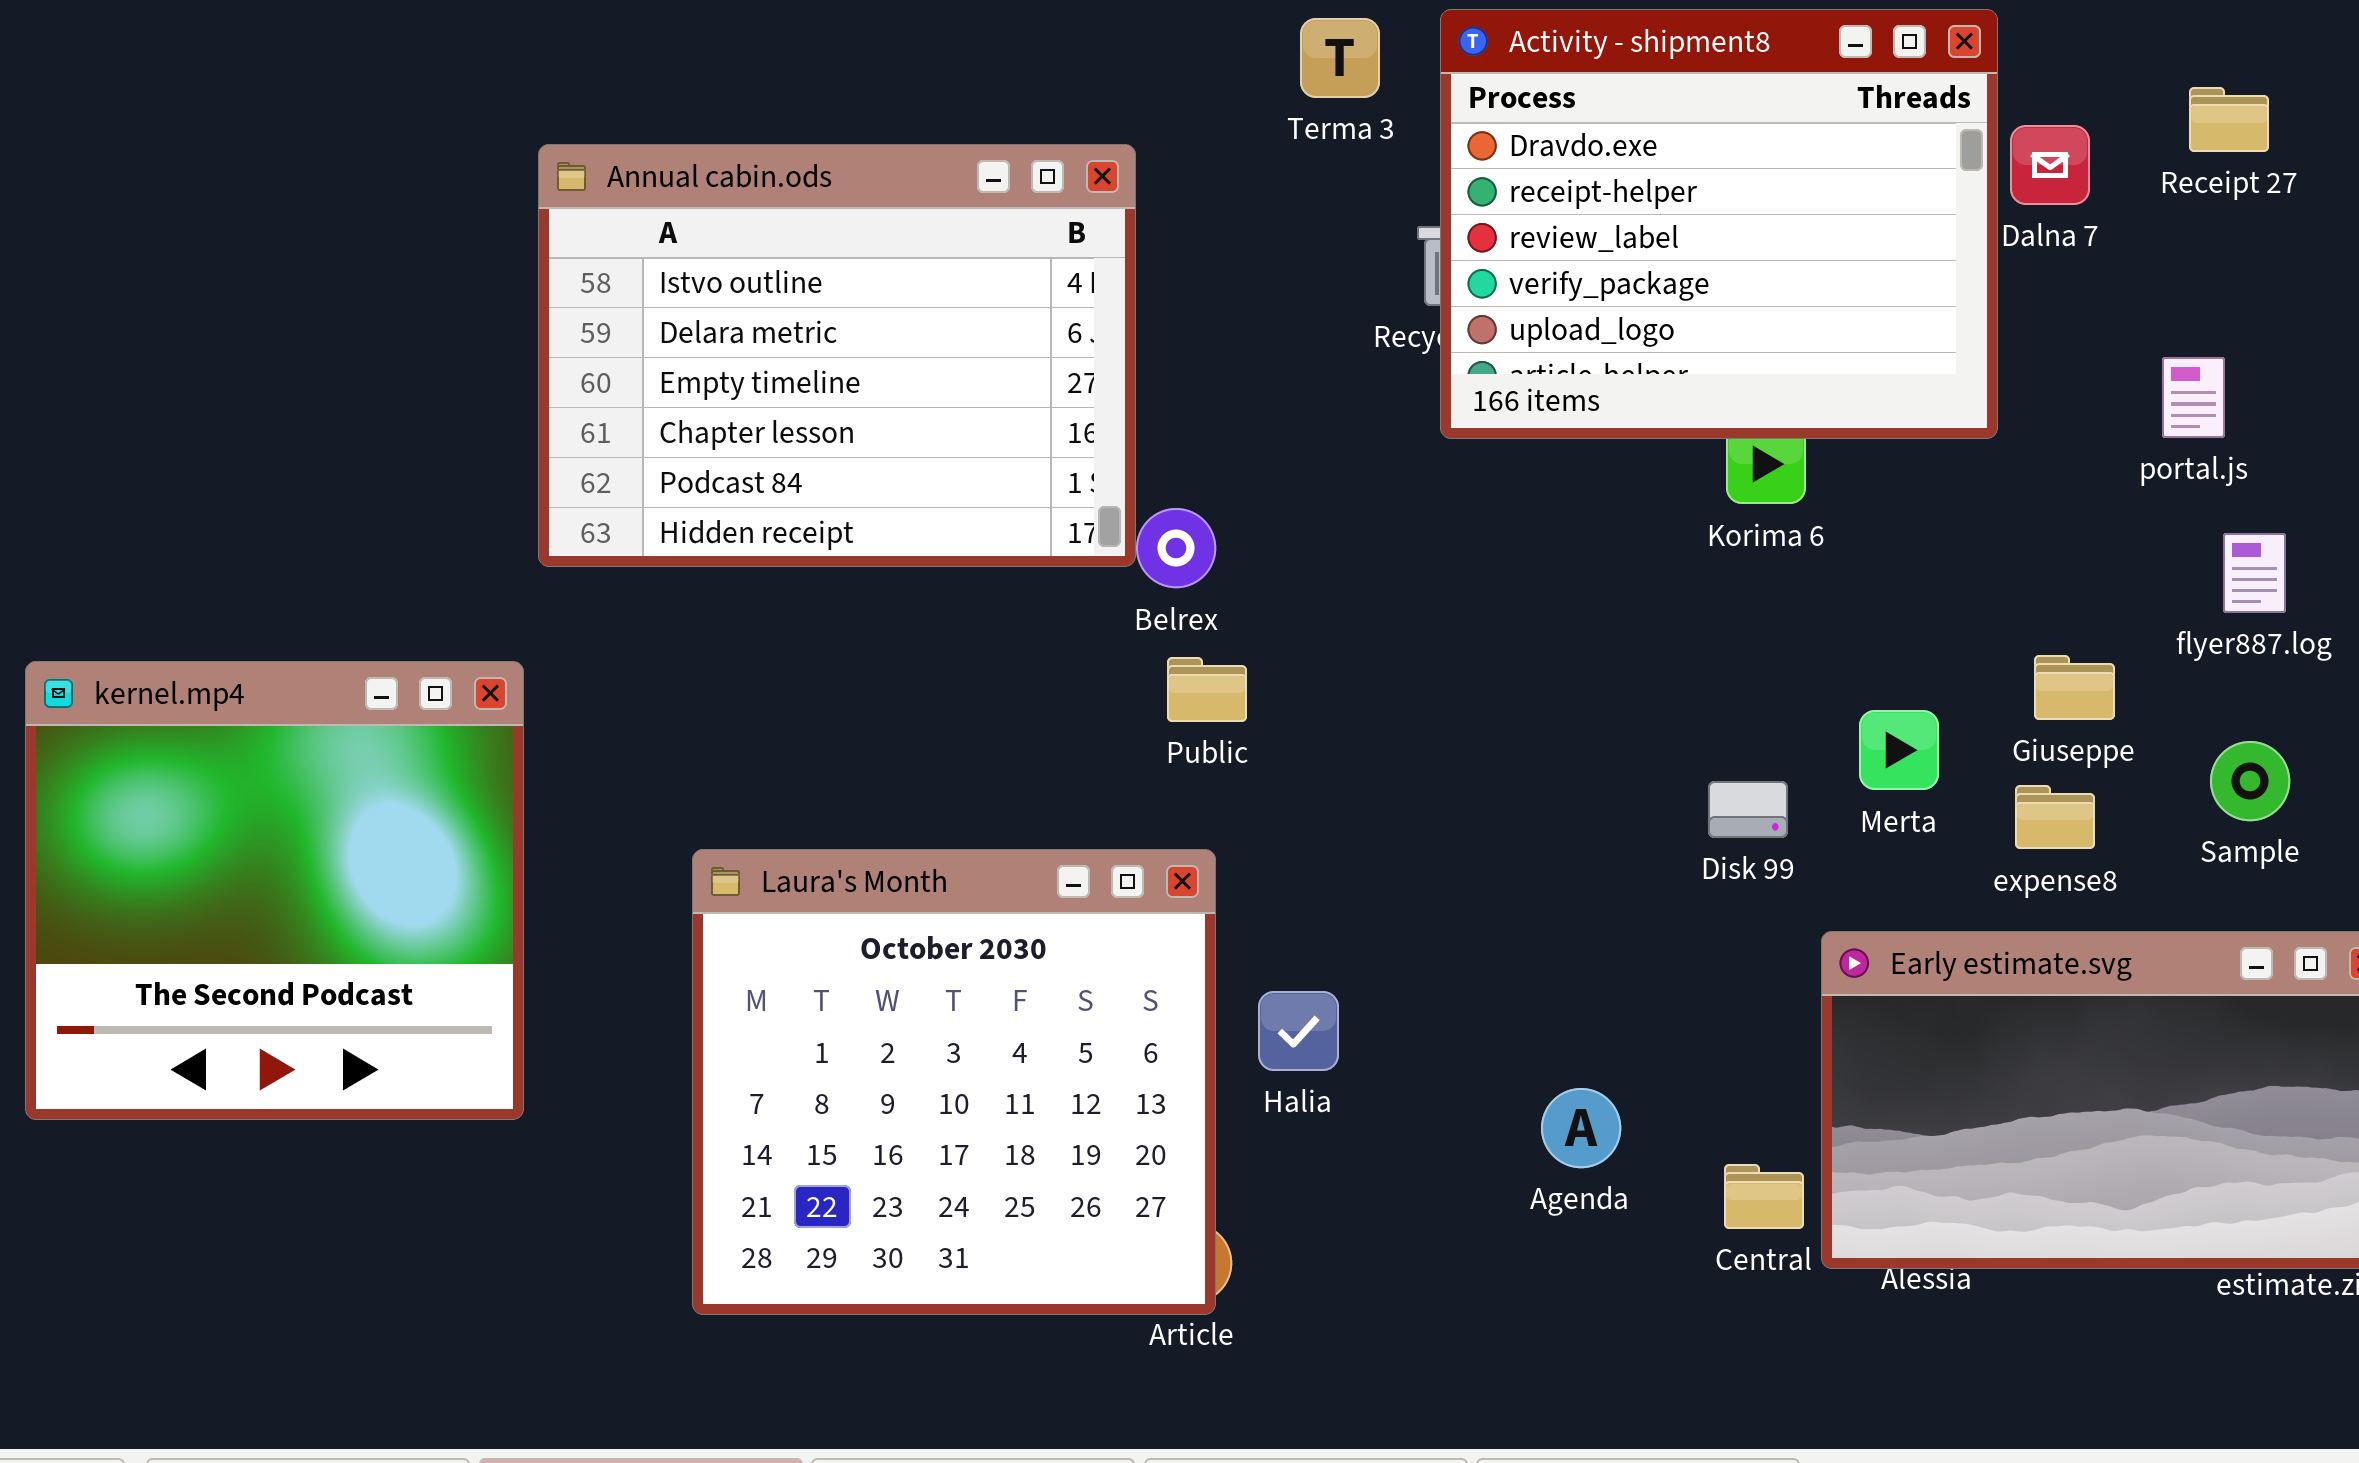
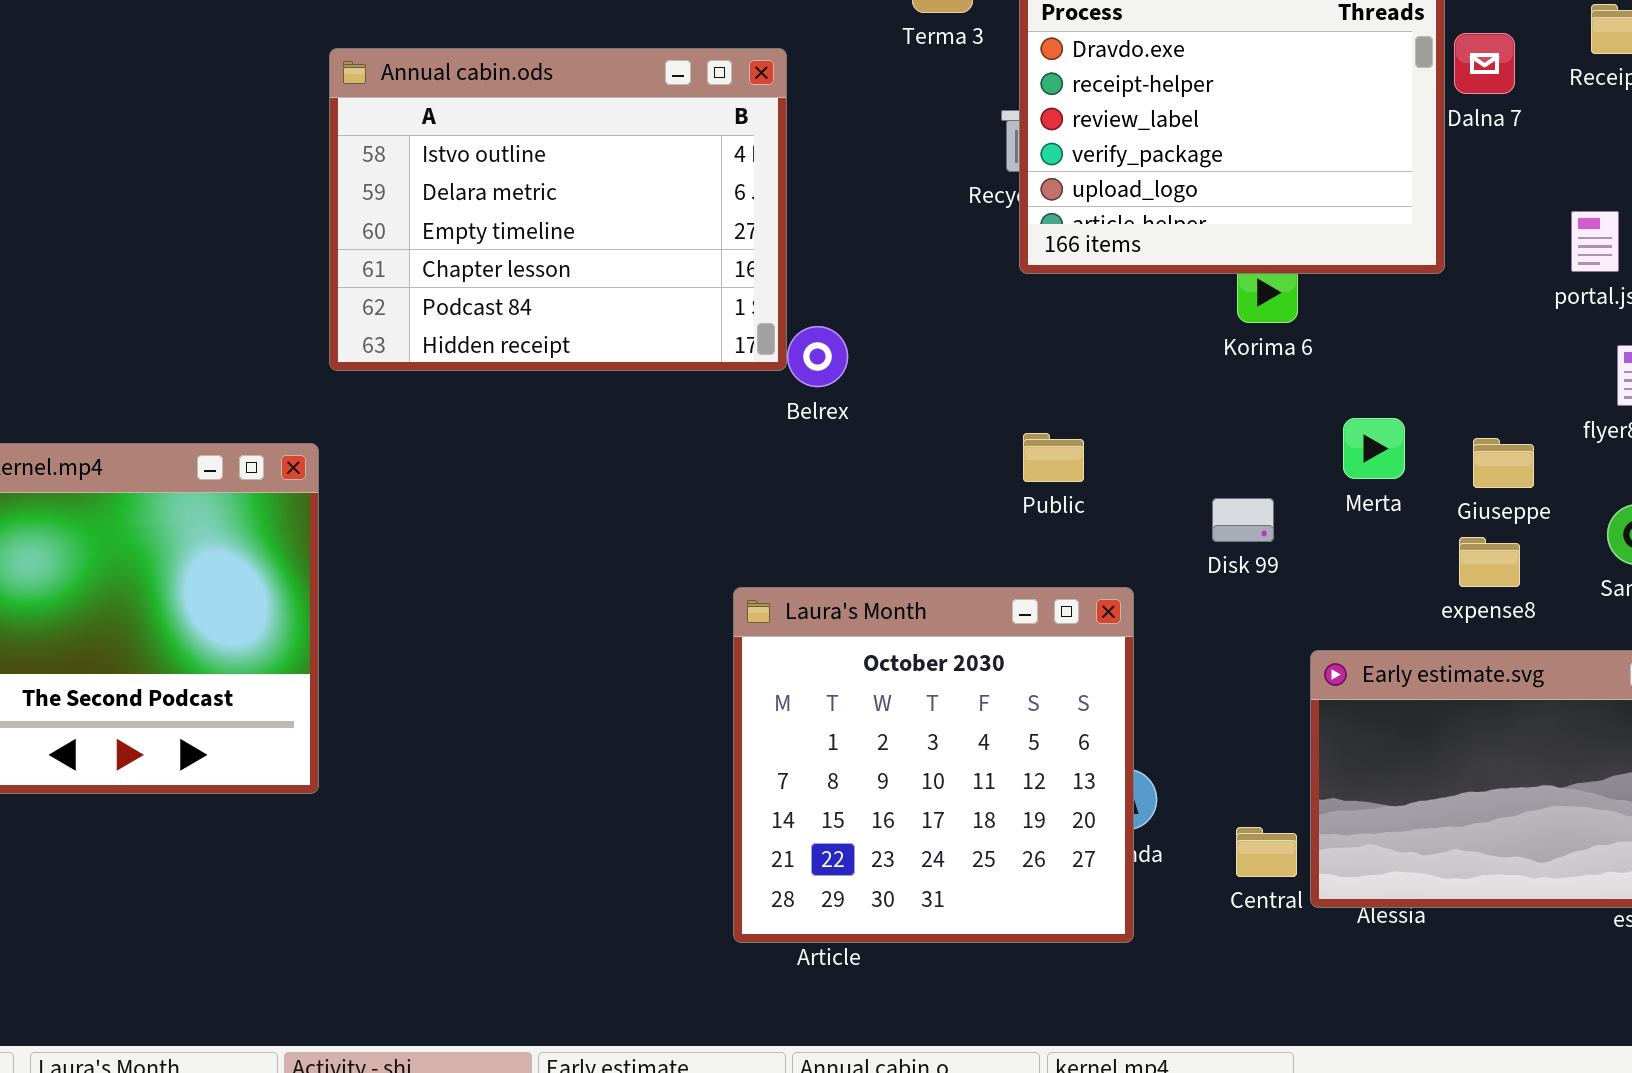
Public: [1167,657,1247,722] -> [1023,433,1084,482], moved
Merta: [1859,710,1939,790] -> [1343,418,1405,479], moved
Disk 99: [1708,781,1788,838] -> [1212,498,1274,542], moved
Laura's Month: [692,849,1216,1315] -> [733,587,1134,943], moved

